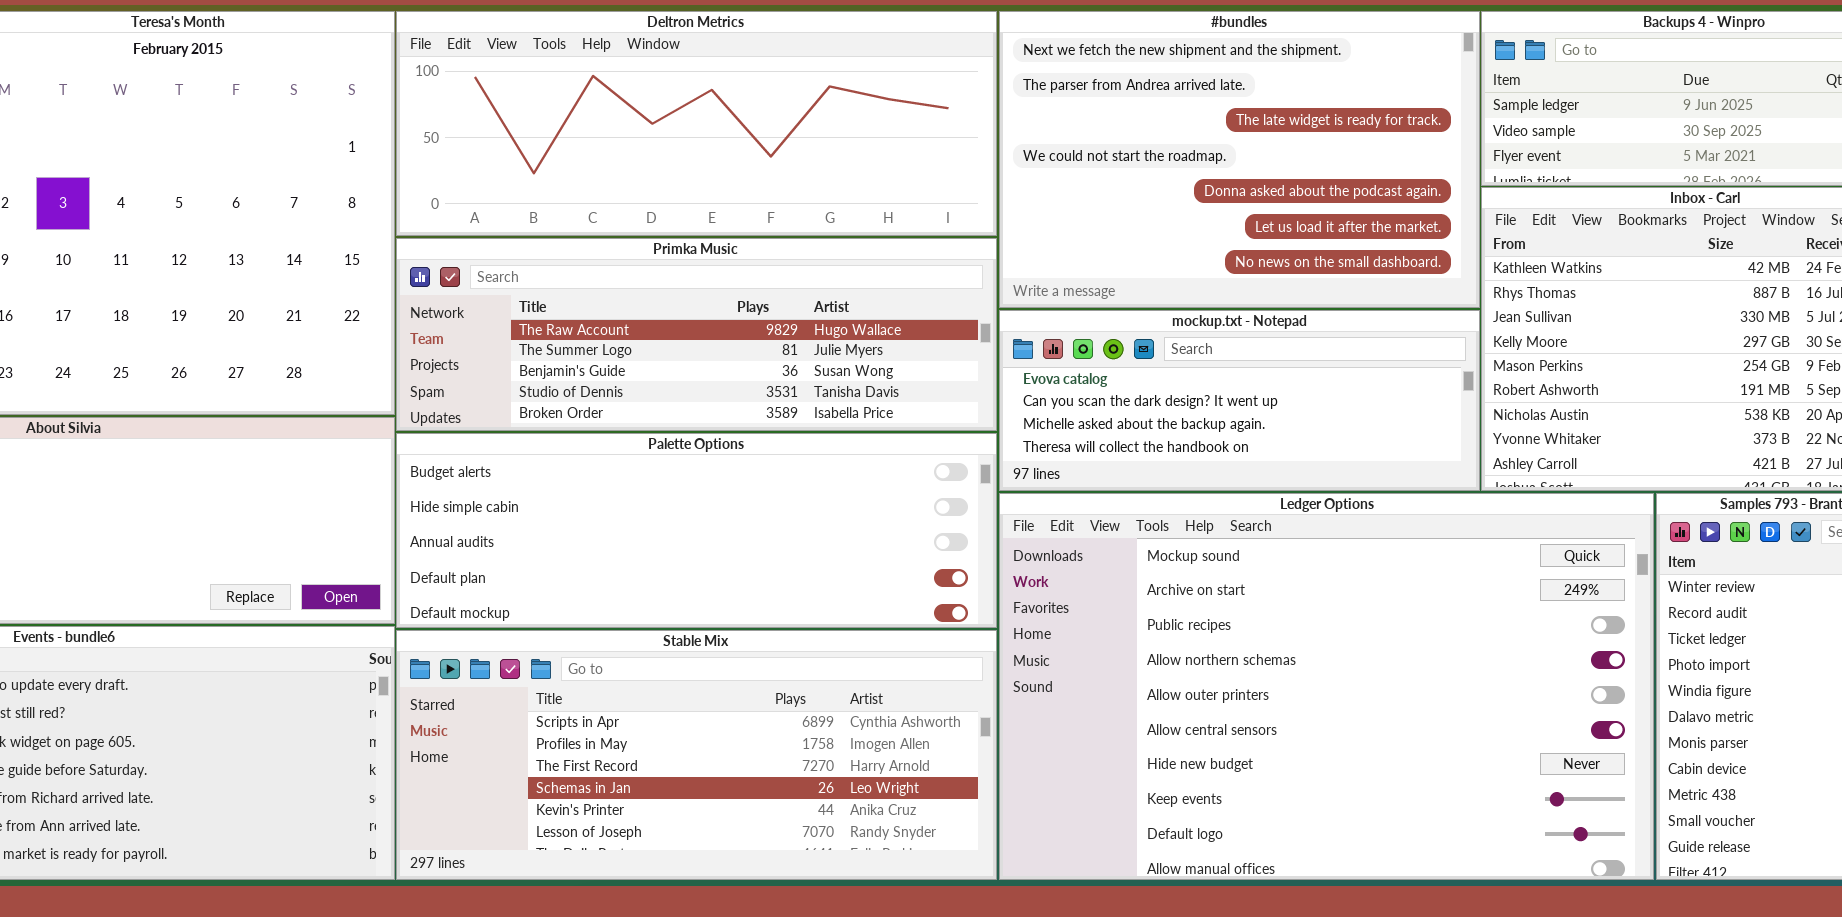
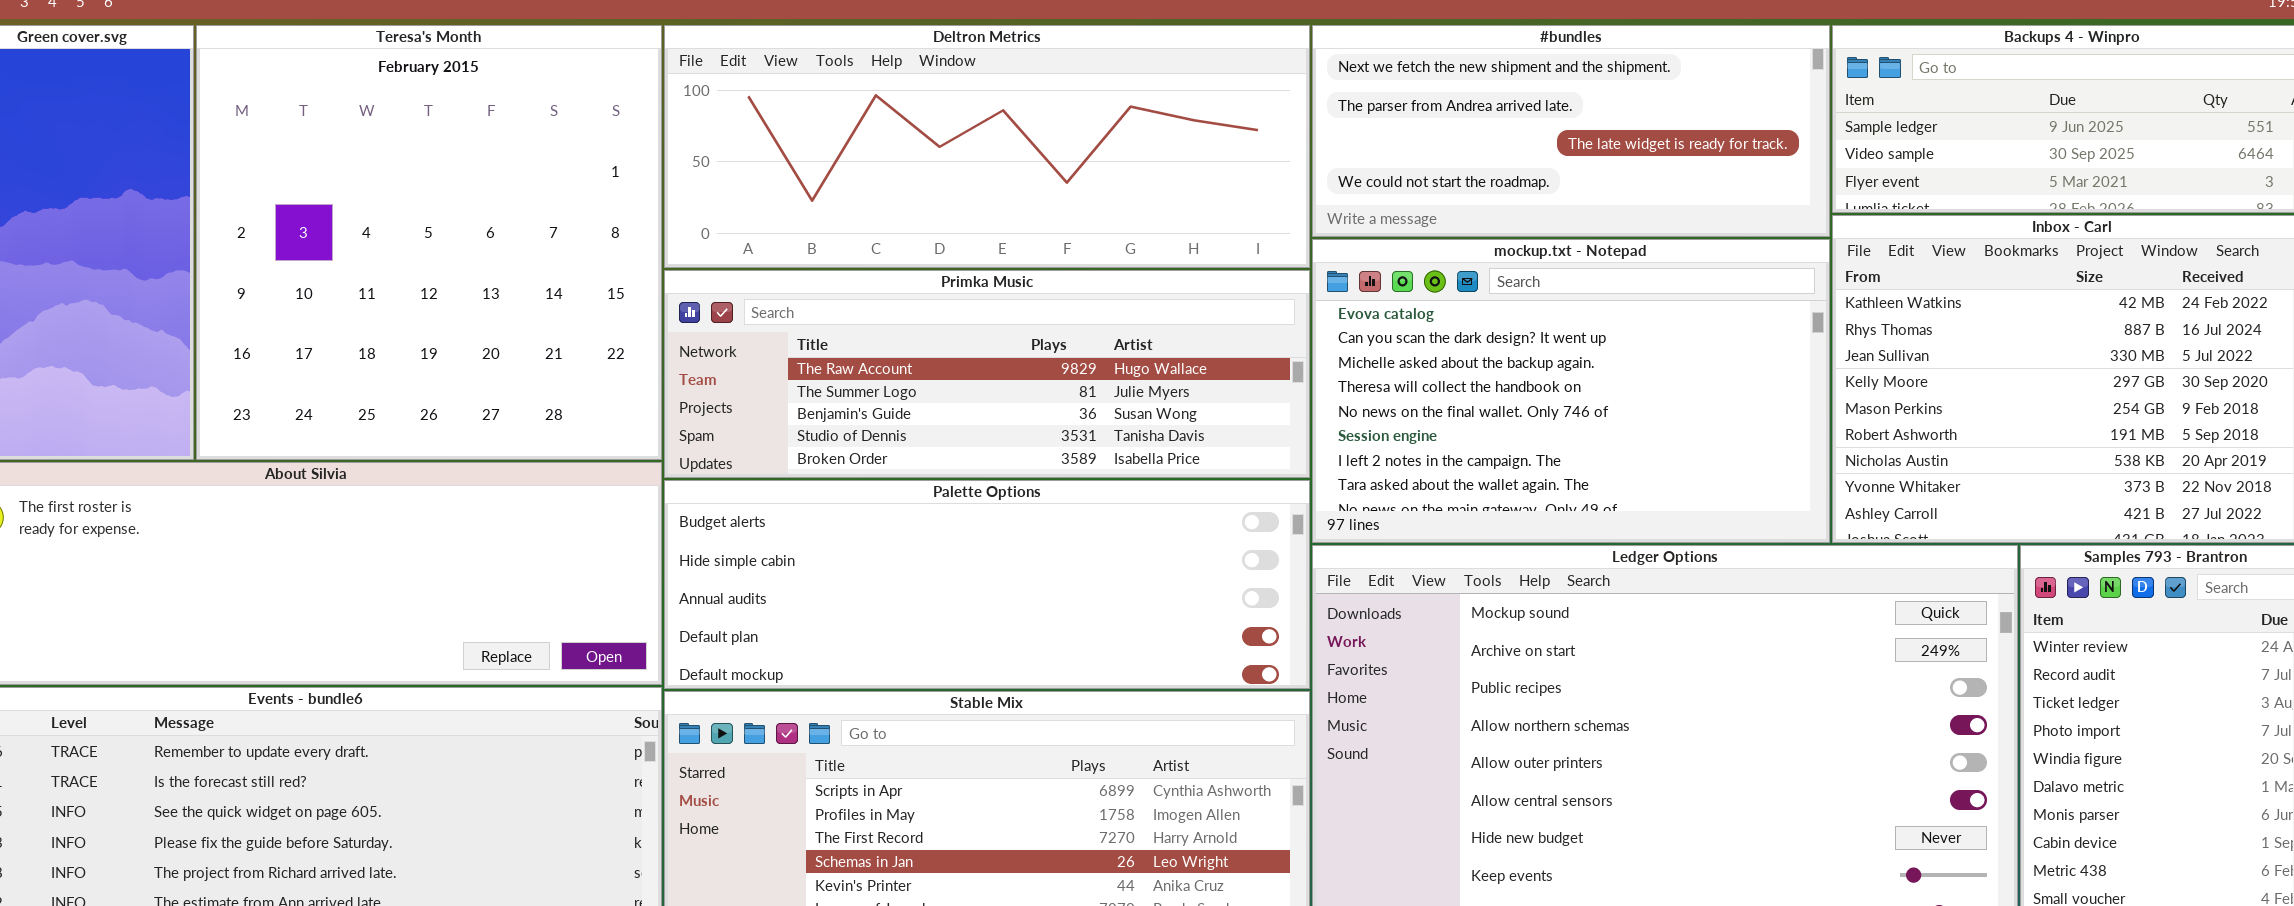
#bundles: [999,11,1480,308] -> [1312,25,1830,237], resized
mockup.txt - Notepad: [999,310,1480,491] -> [1312,239,1830,543], resized

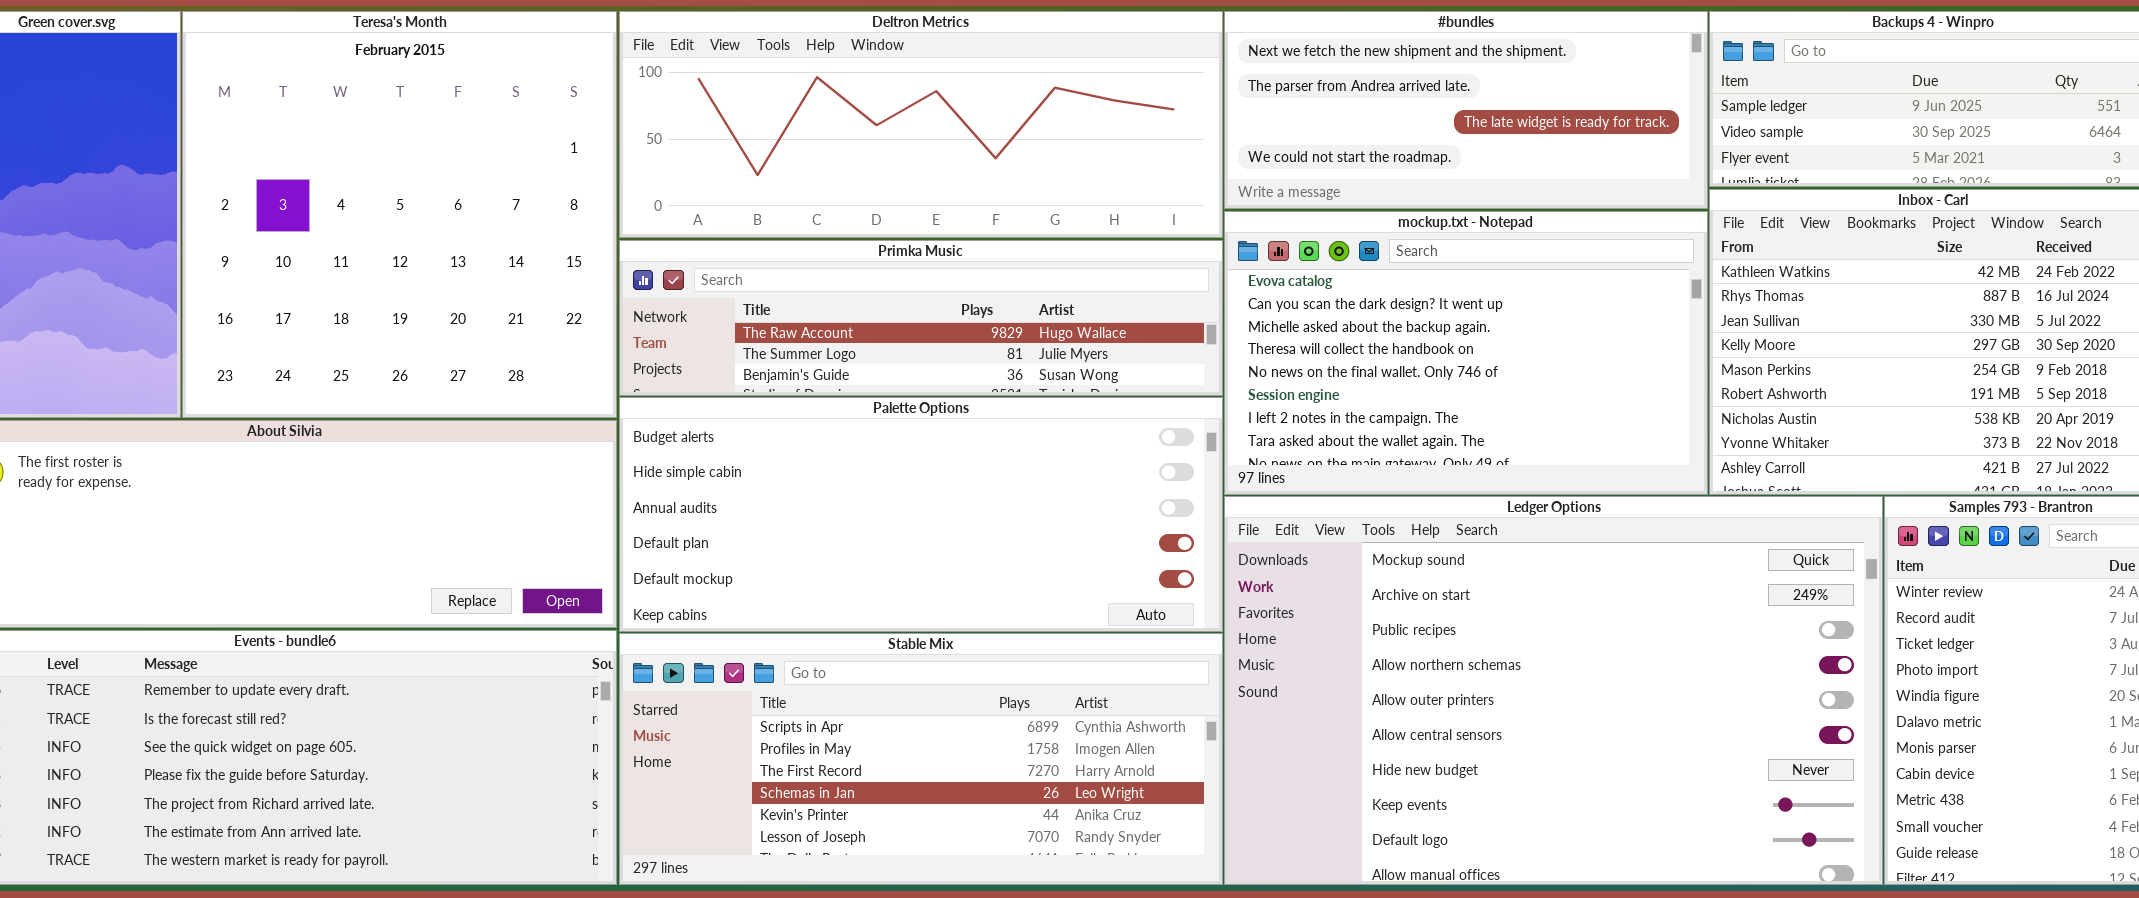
Primka Music: [664,270,1310,478] -> [619,240,1223,396], resized
Palette Options: [664,480,1310,689] -> [619,397,1223,632], resized

